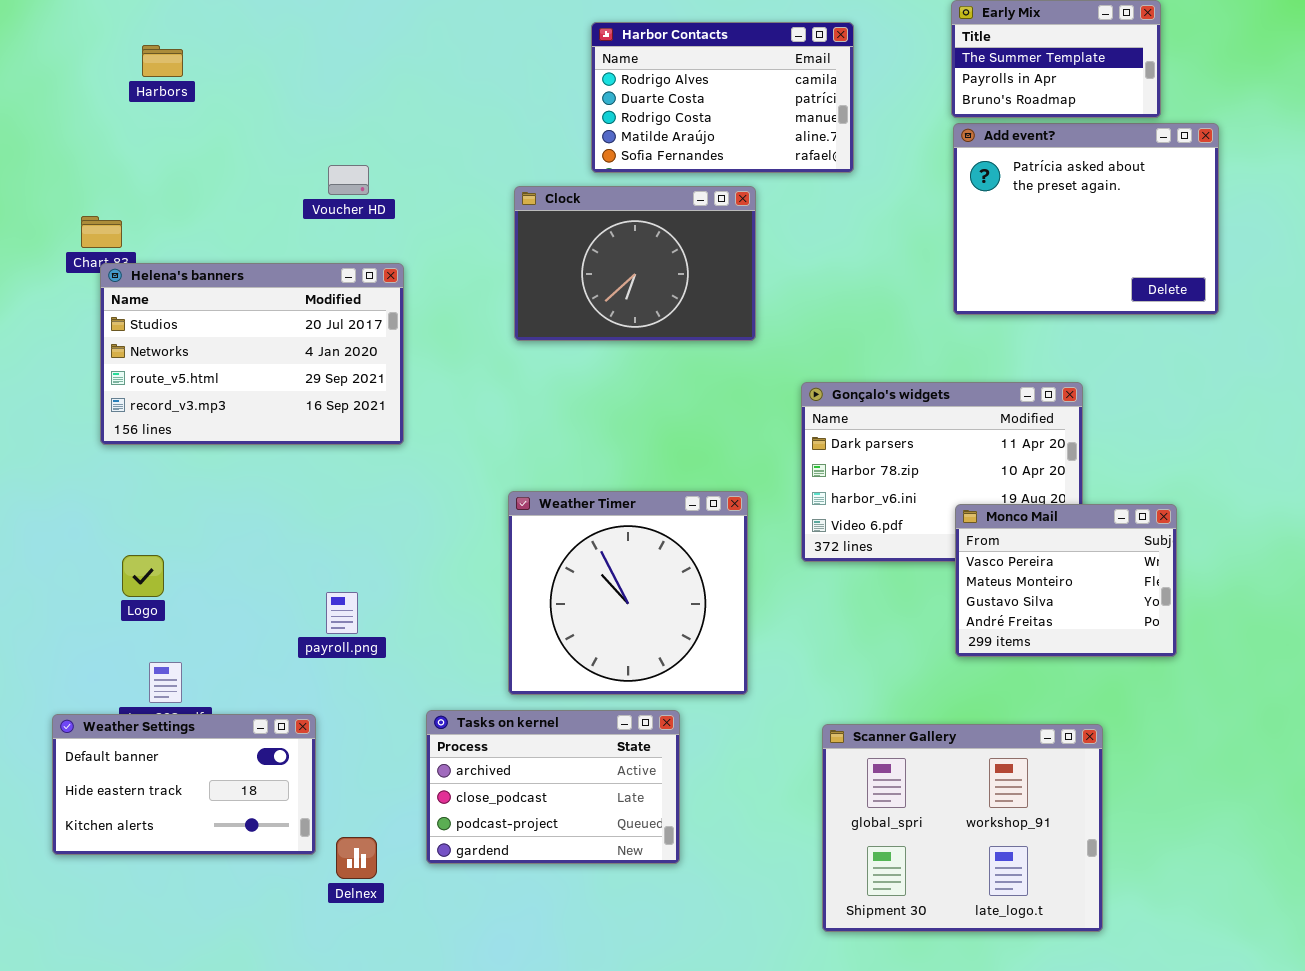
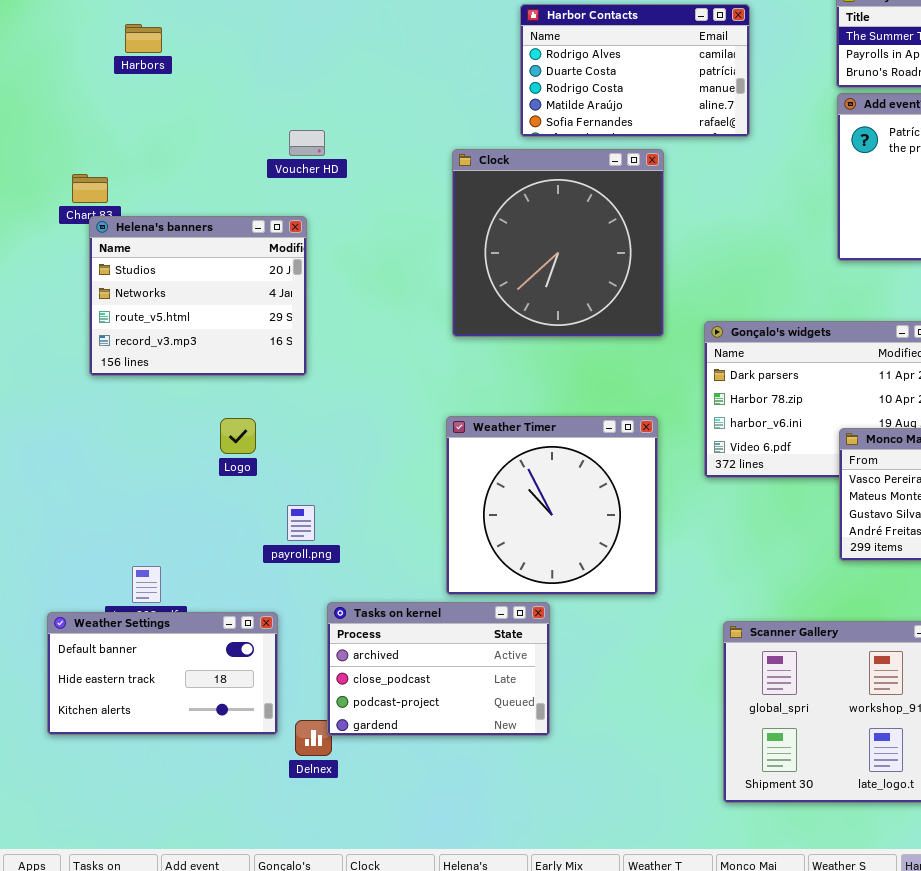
Clock: [514,186,756,341] -> [452,149,664,337], resized
Helena's banners: [100,263,404,445] -> [89,216,307,376], resized
Logo: [122,555,164,597] -> [220,418,256,454], moved
Tasks on kernel: [426,710,680,864] -> [327,602,550,736], moved

